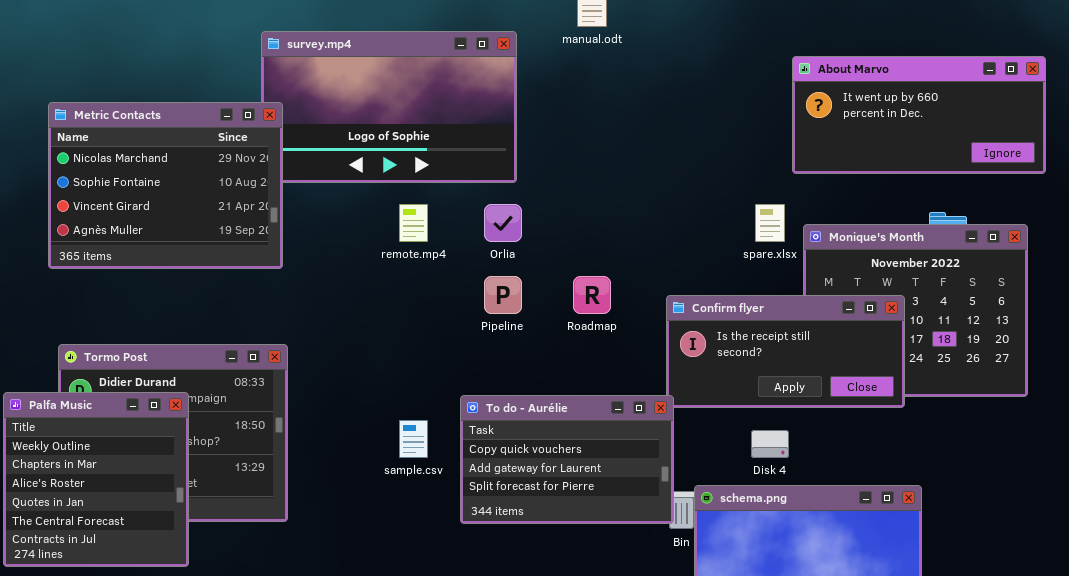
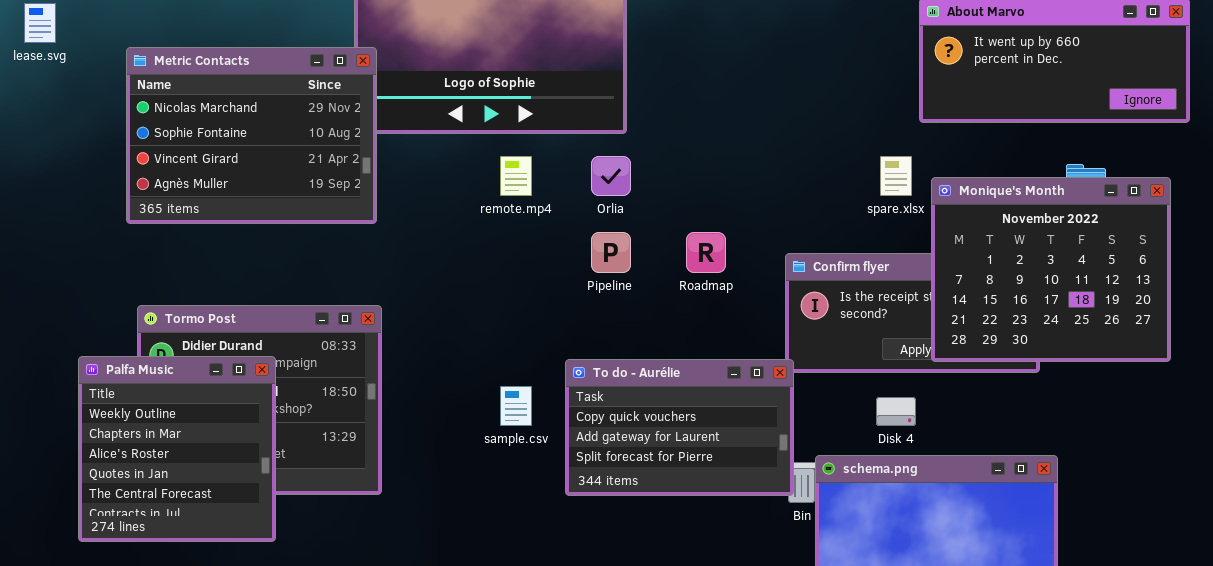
Monique's Month: [803,224,1028,397] -> [931,177,1171,362], raised

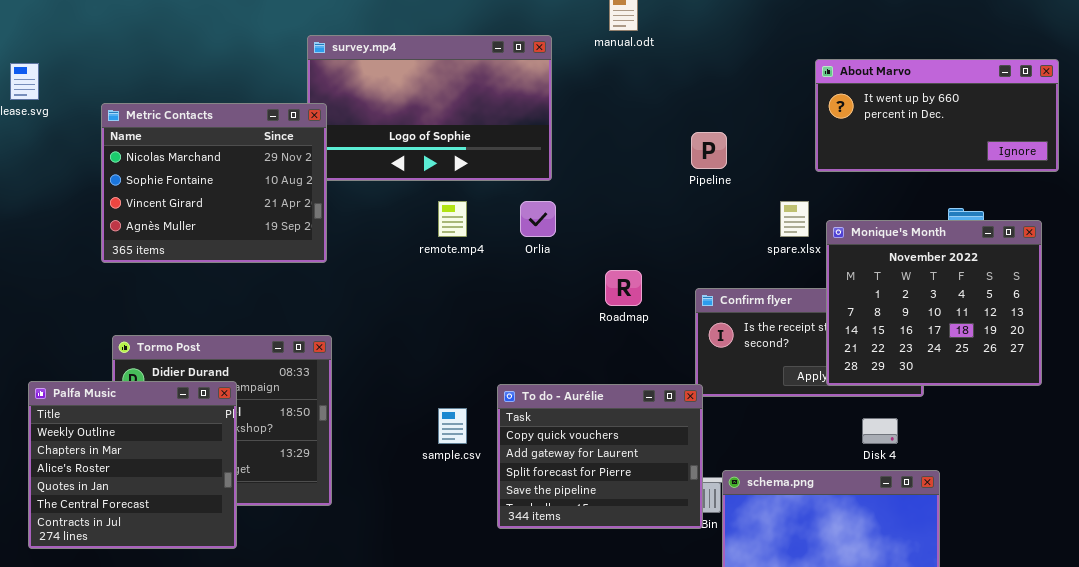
Pipeline: [591,232,631,273] -> [691,132,727,169], moved
Palfa Music: [78,356,276,542] -> [28,381,237,549], resized
To do - Aurélie: [565,359,794,496] -> [497,384,703,529], resized
Disk 4: [876,397,916,426] -> [862,418,898,444], moved

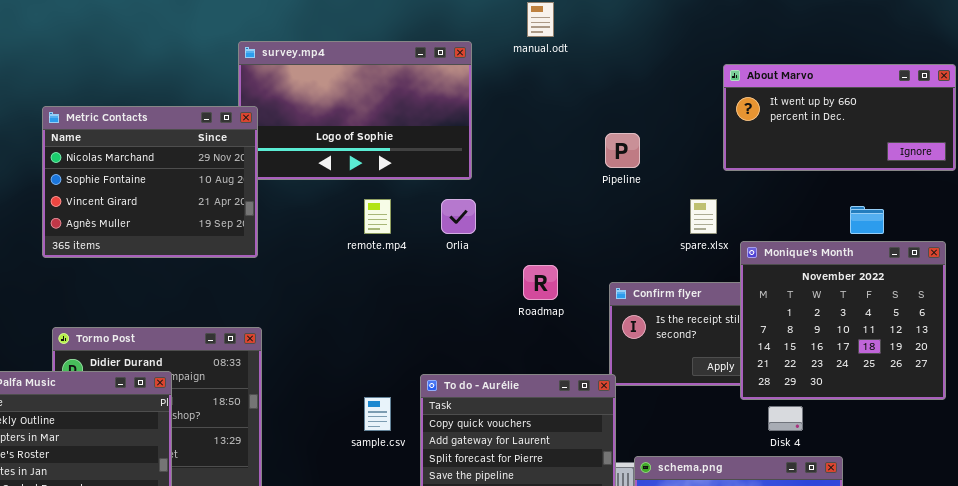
Monique's Month: [826,220,1042,386] -> [740,241,946,400], moved

